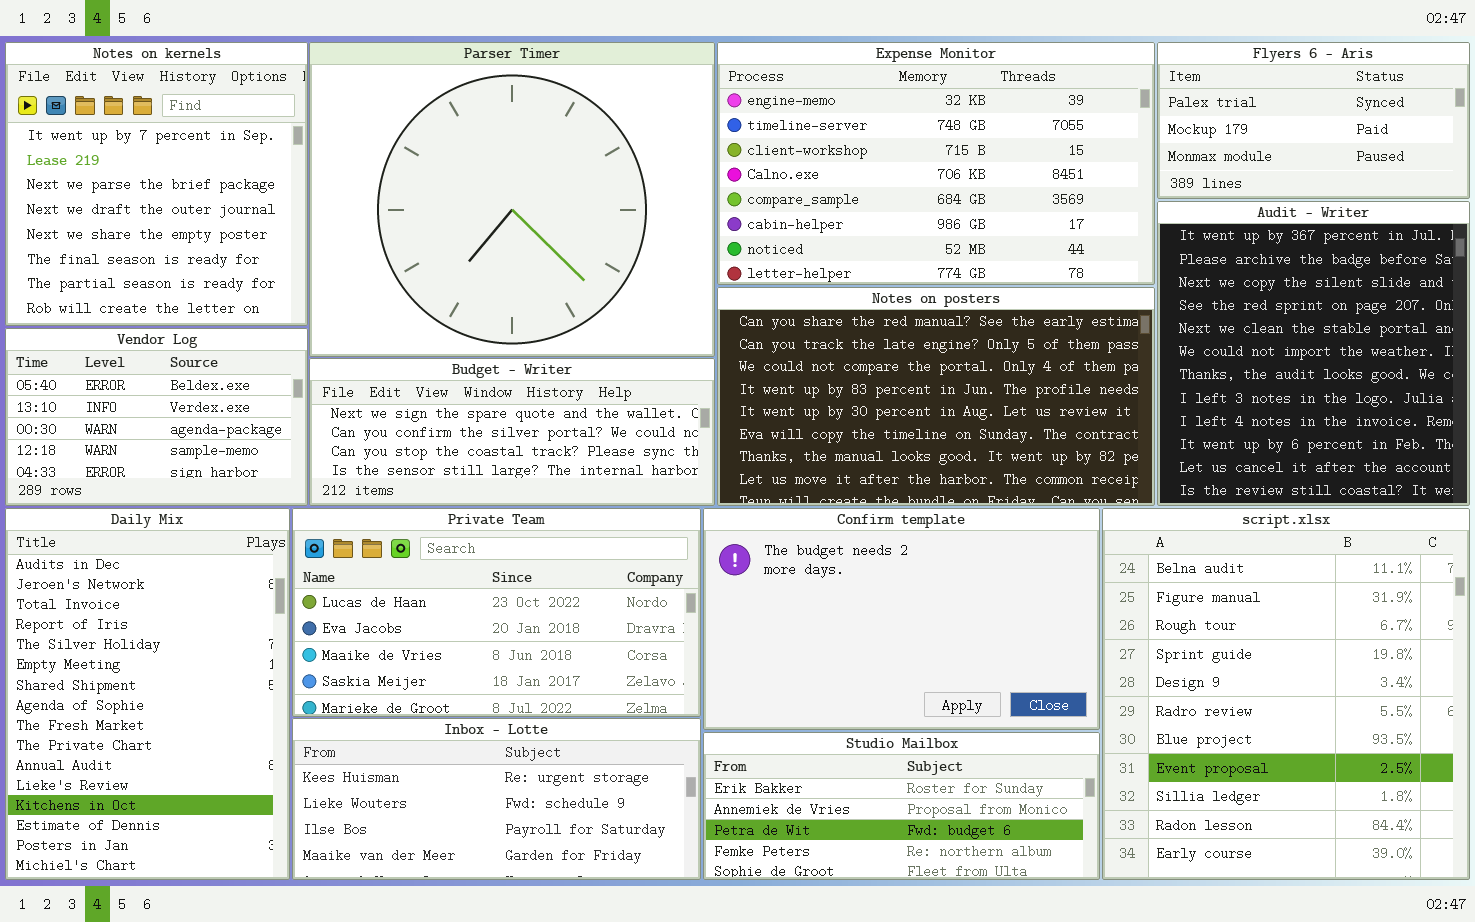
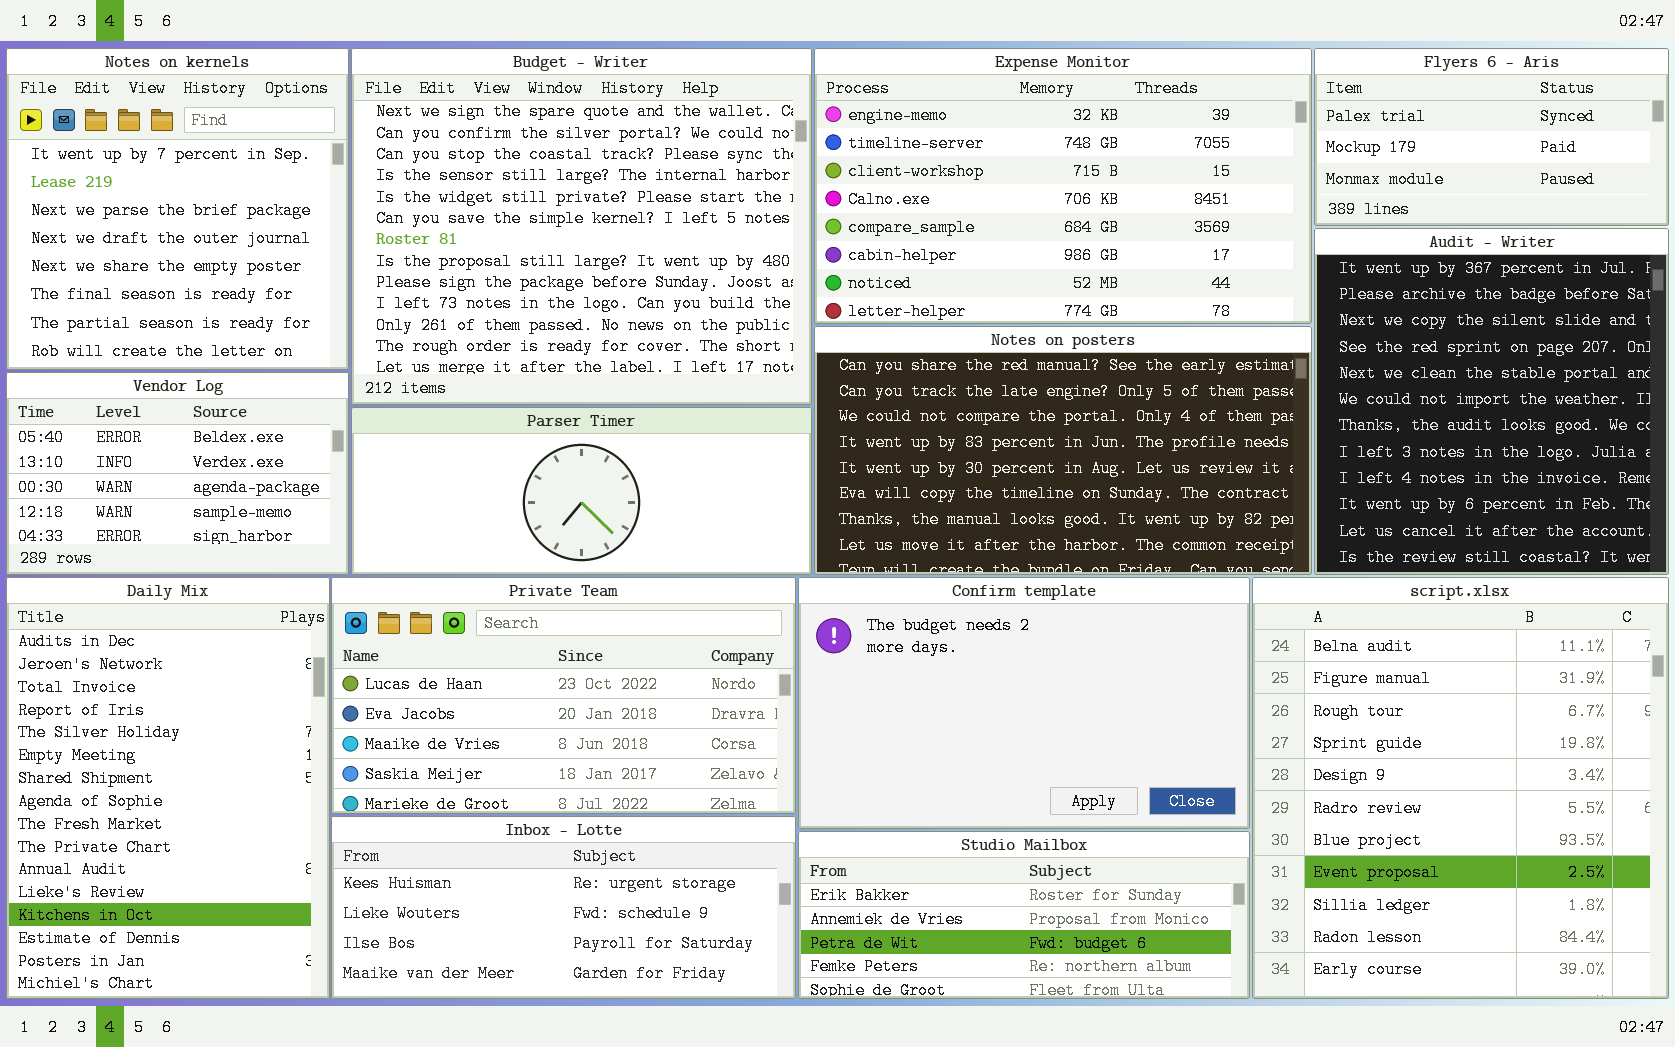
Parser Timer: [309,42,715,357] -> [351,407,812,575], moved, resized
Budget - Writer: [309,358,715,506] -> [351,48,812,405], moved, resized

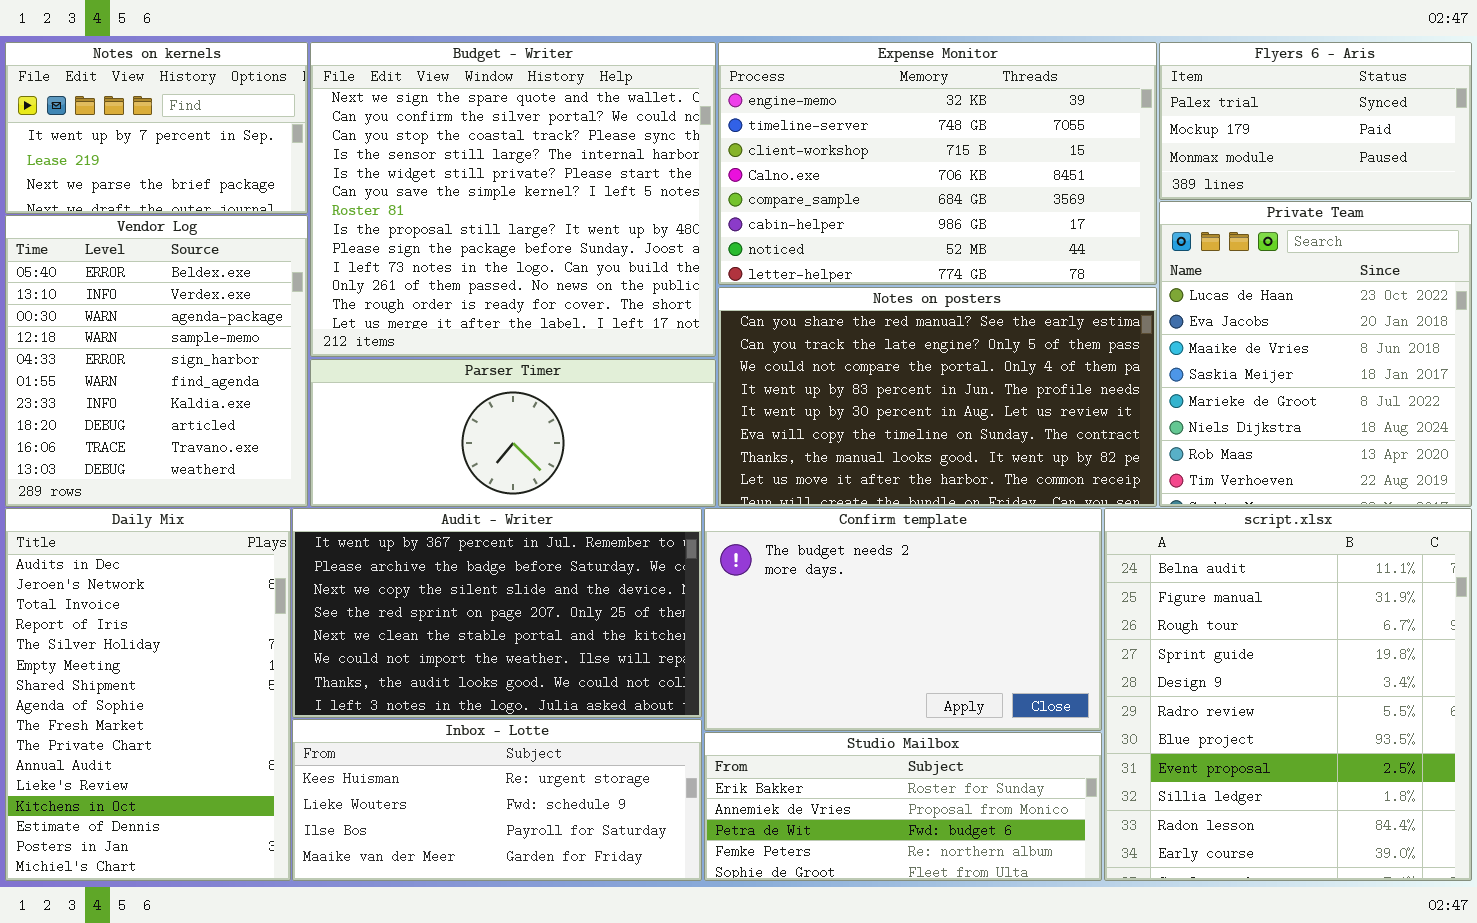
Notes on kernels: [6,48,349,370] -> [5,42,308,214], resized
Audit - Writer: [1314,228,1669,575] -> [292,508,702,718], moved, resized
Vendor Log: [6,372,349,575] -> [5,215,308,507], resized
Private Team: [331,577,796,814] -> [1159,201,1472,507], moved, resized

